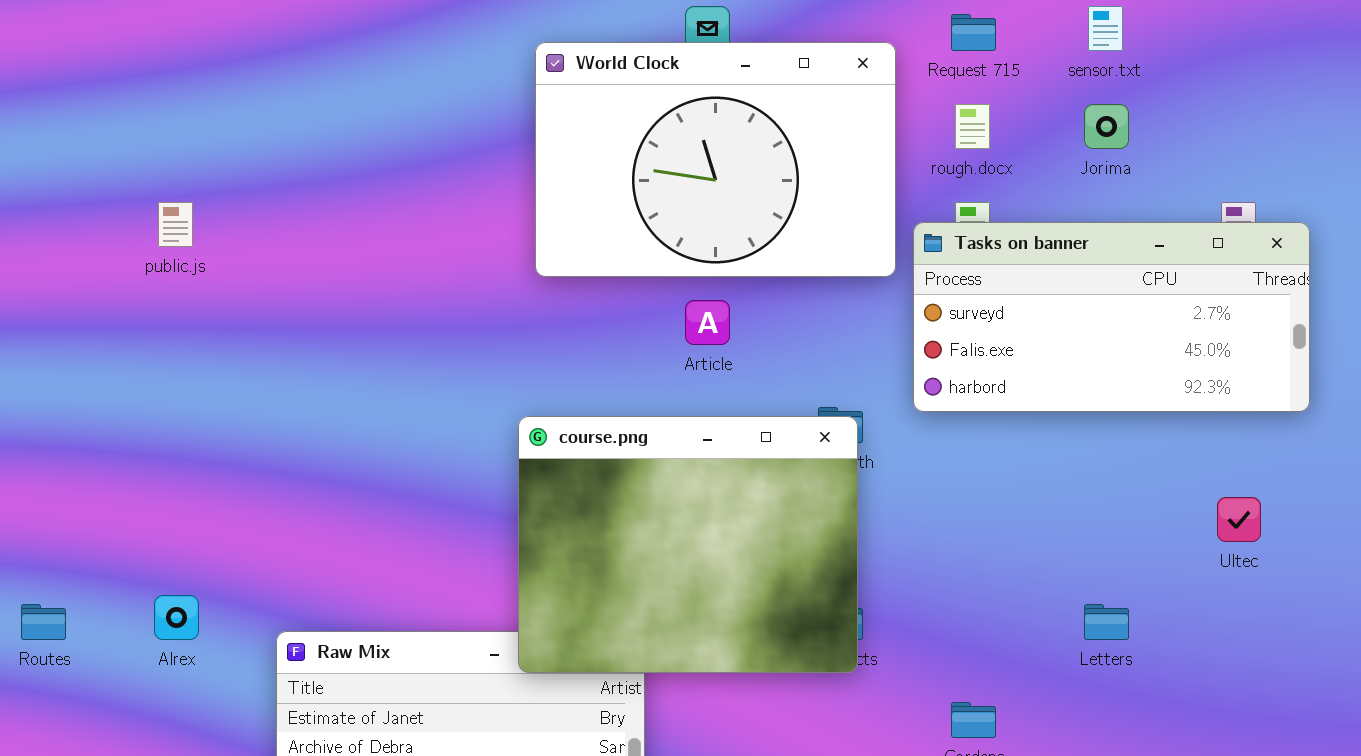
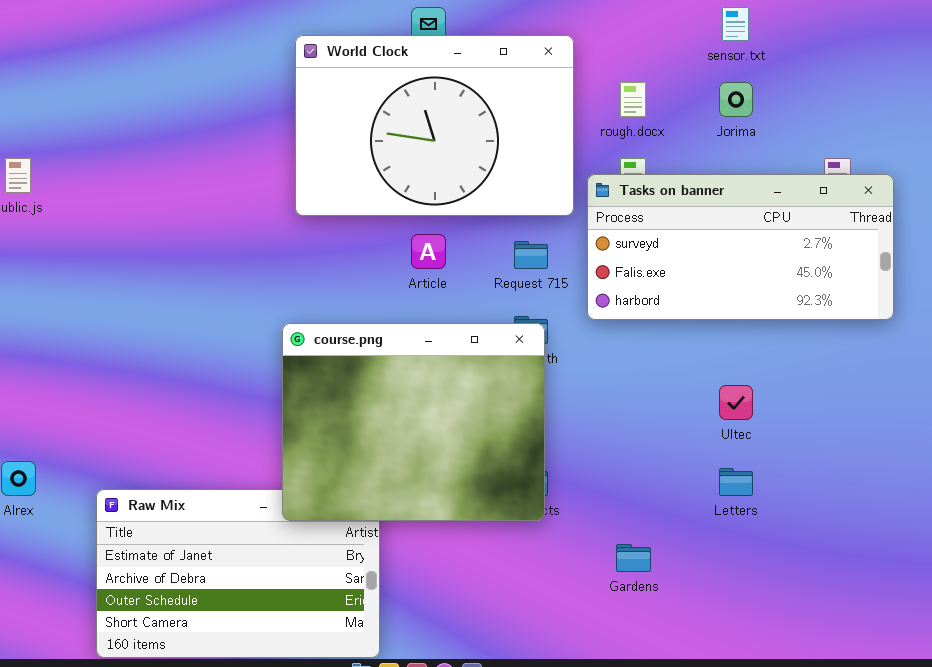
Request 715: [951,14,996,51] -> [514,241,548,269], moved
Ultec: [1217,497,1261,542] -> [719,385,753,420], moved

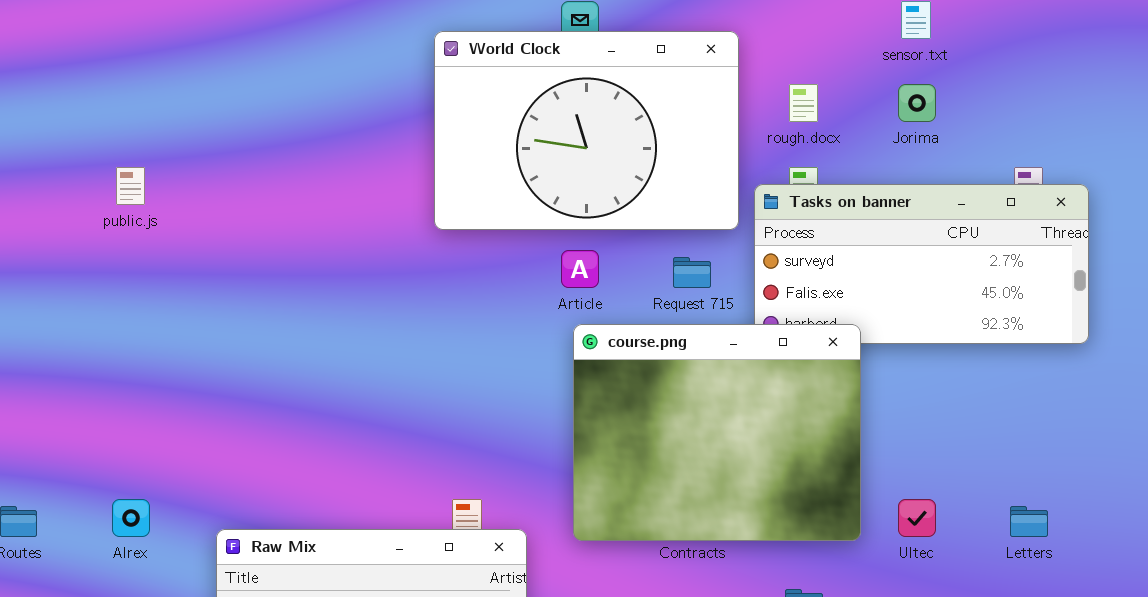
course.png: [282,323,545,521] -> [573,324,861,541], moved
Ultec: [719,385,753,420] -> [898,499,936,537], moved
Letters: [719,468,753,496] -> [1010,506,1048,537], moved

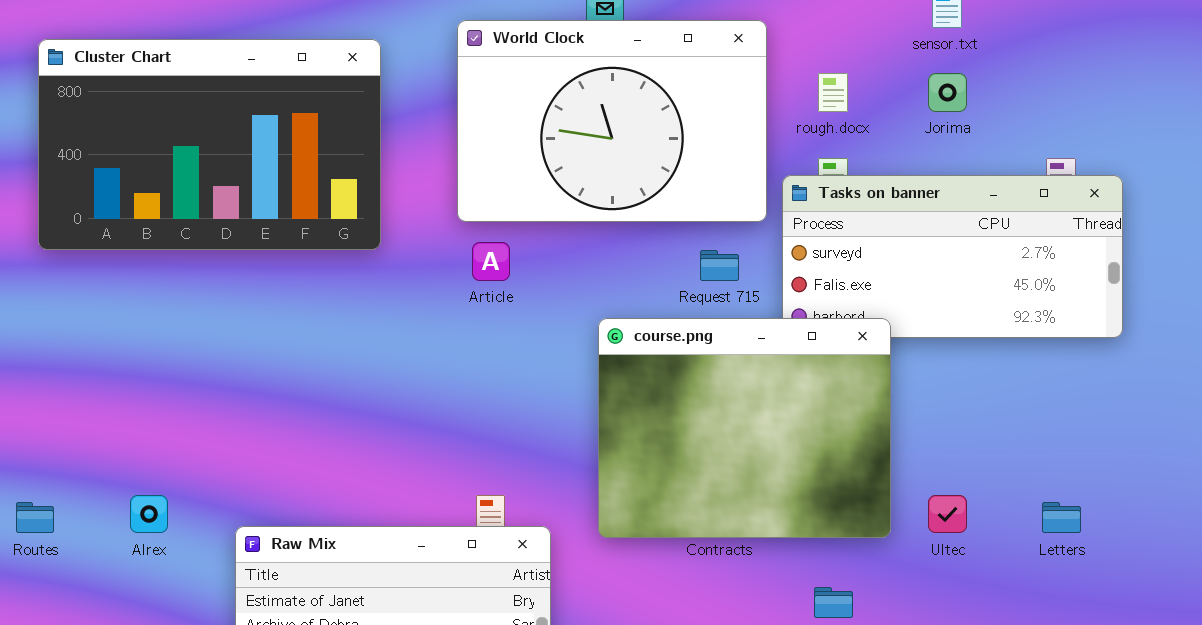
Cluster Chart: none -> [38,39,381,250], opened
Article: [561,250,599,288] -> [472,242,510,281], moved

